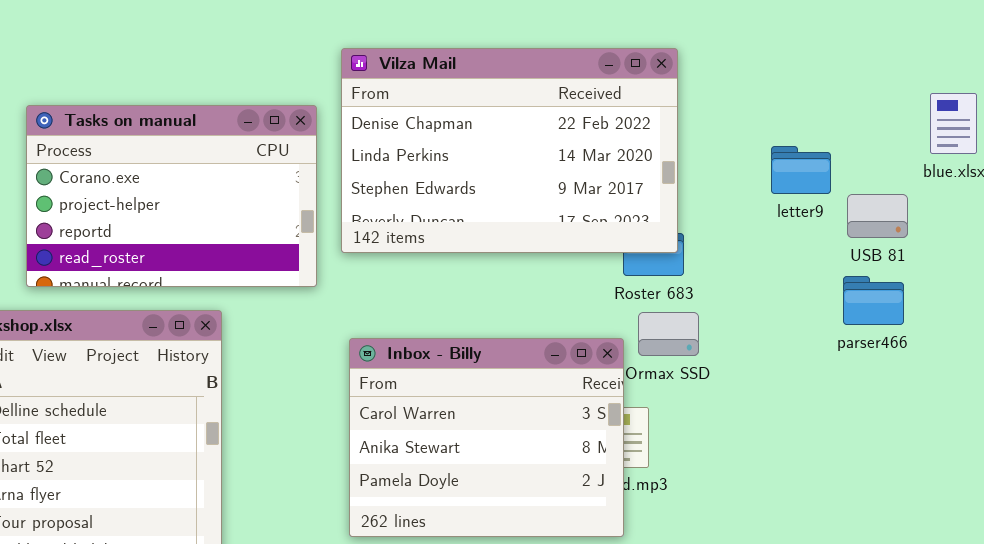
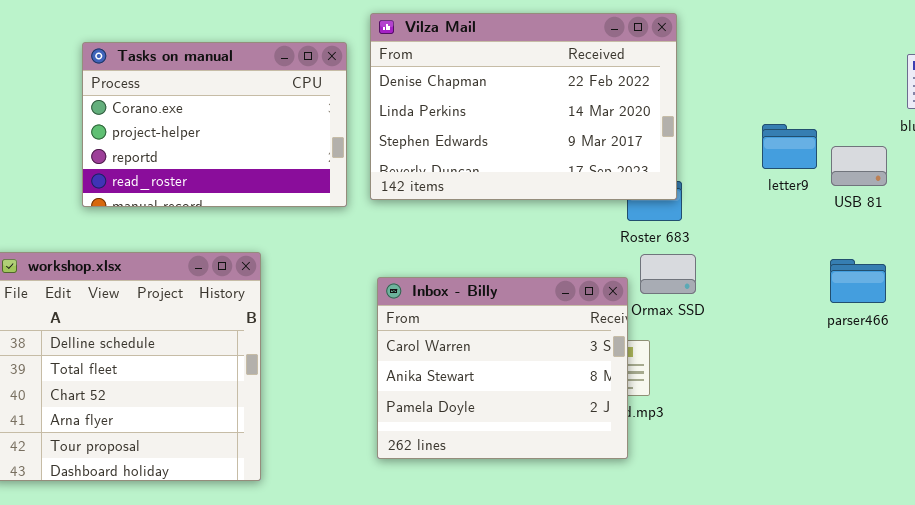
Tasks on manual: [26,105,317,287] -> [82,42,347,207], moved
letter9: [771,146,831,194] -> [762,124,817,169], moved
parser466: [843,276,904,325] -> [830,259,886,303], moved

